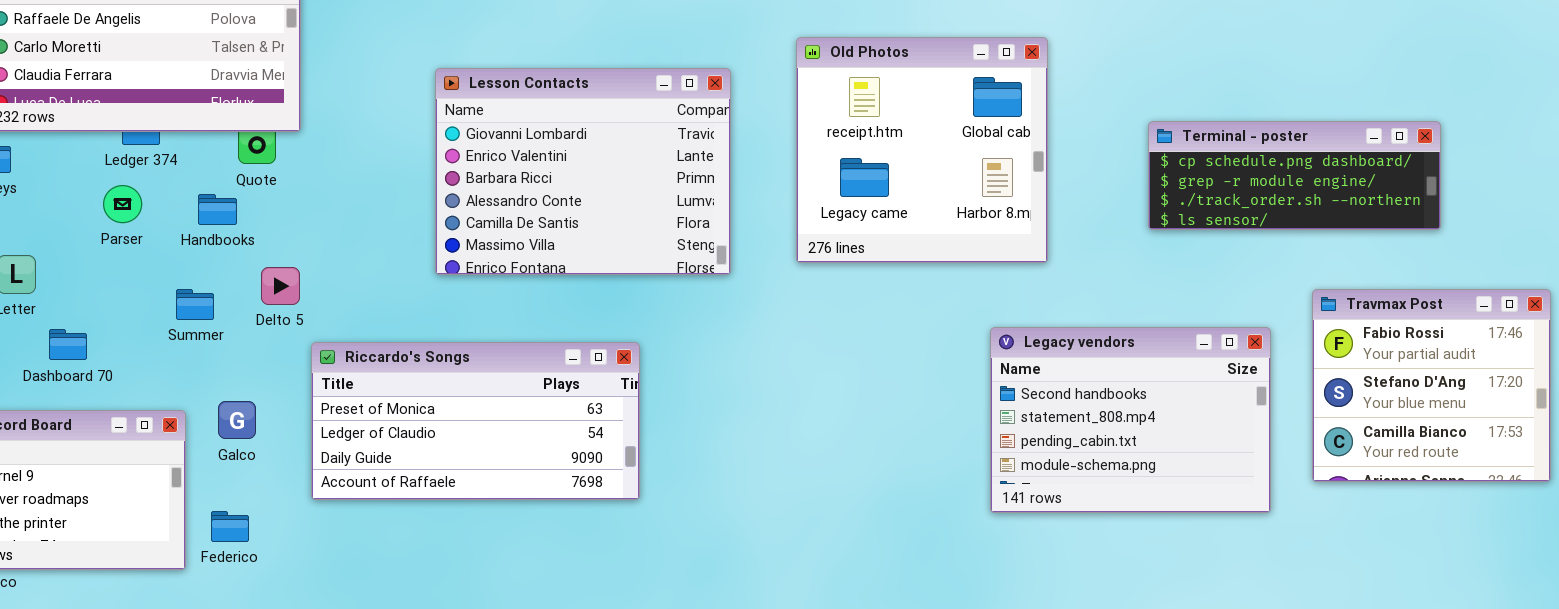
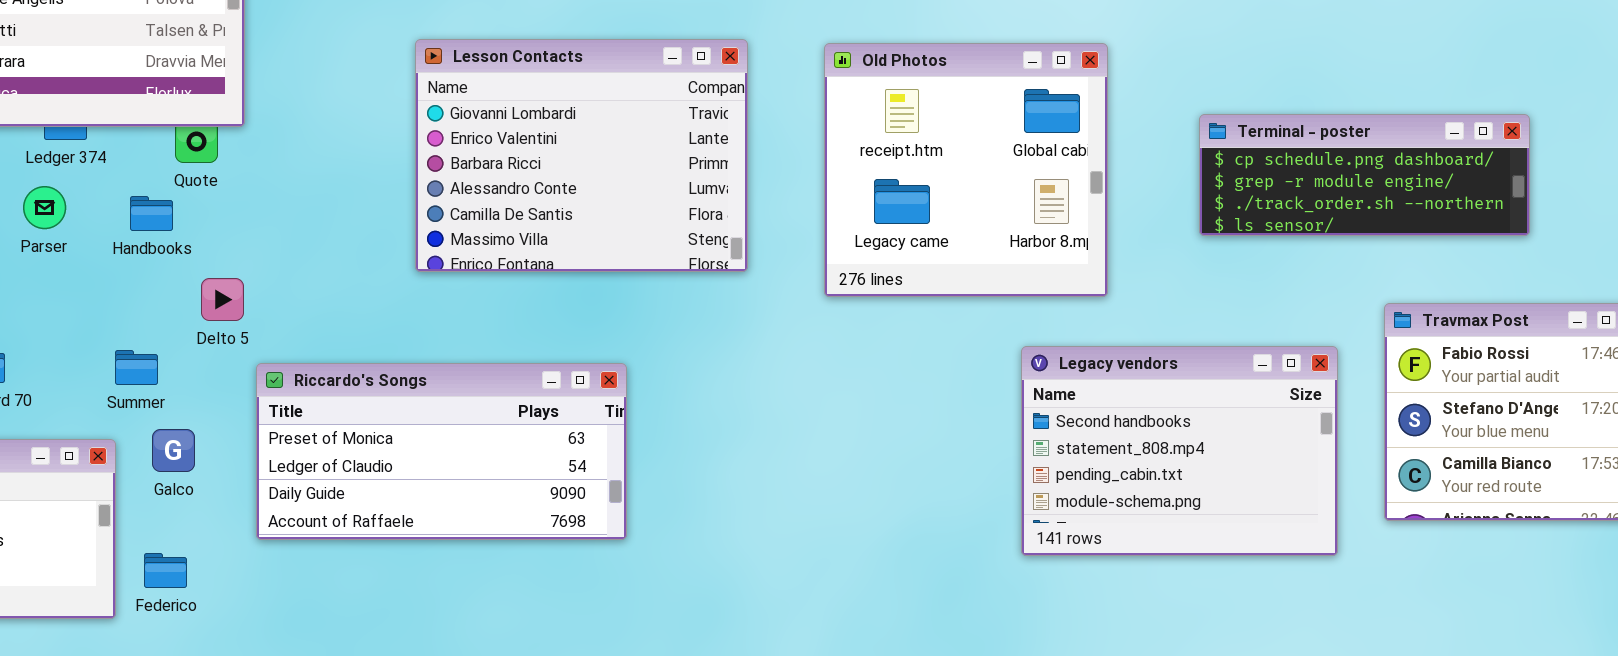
Old Photos: [796,37,1048,263] -> [824,43,1108,297], moved
Lesson Contacts: [435,68,731,275] -> [415,39,748,272], moved
Summer: [176,289,214,320] -> [115,350,158,385], moved

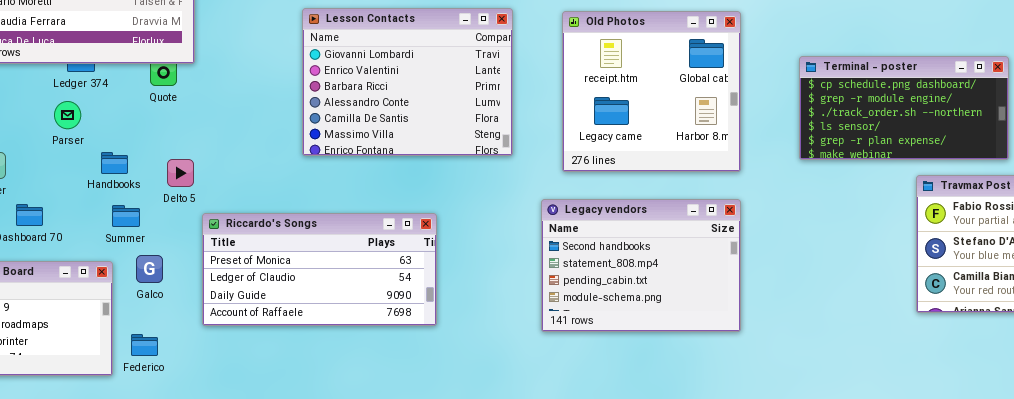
Terminal - poster: [1199,114,1530,236] -> [799,56,1009,160], resized
Handbooks: [130,196,173,231] -> [101,152,128,174], moved
Legacy vendors: [1021,346,1338,556] -> [541,199,741,332], moved

